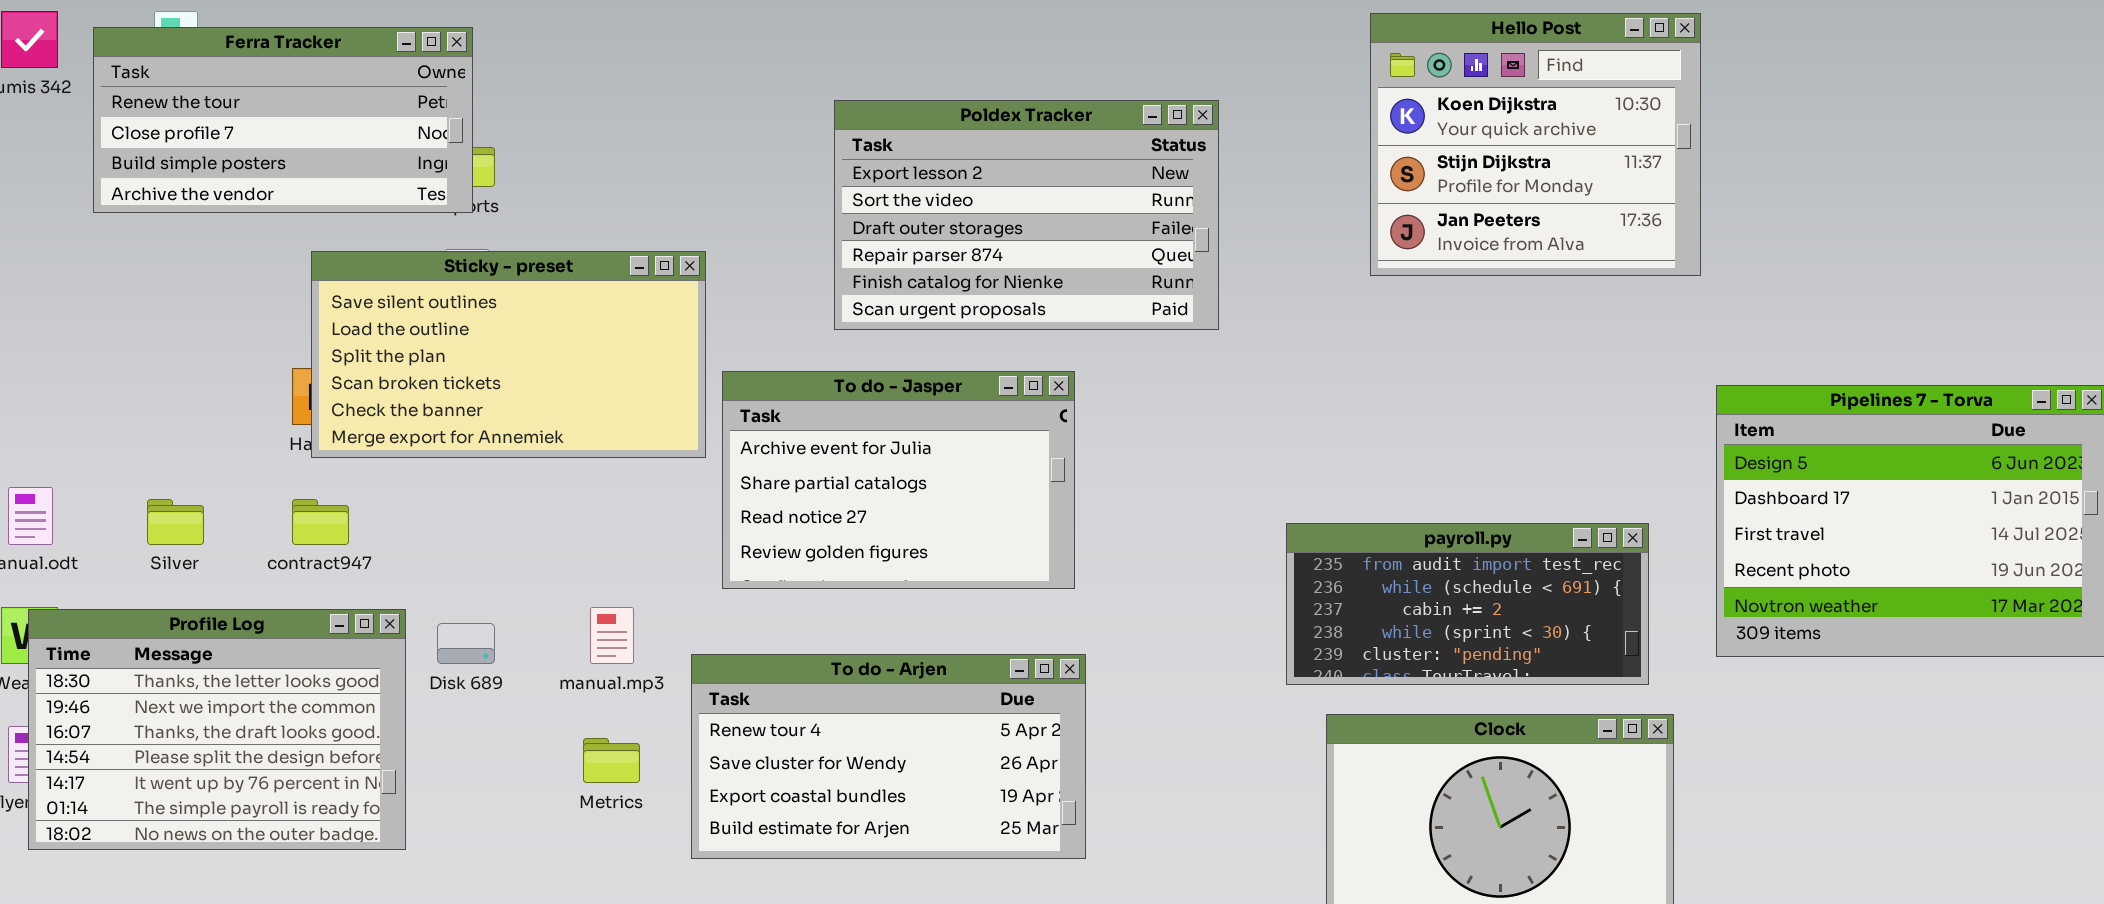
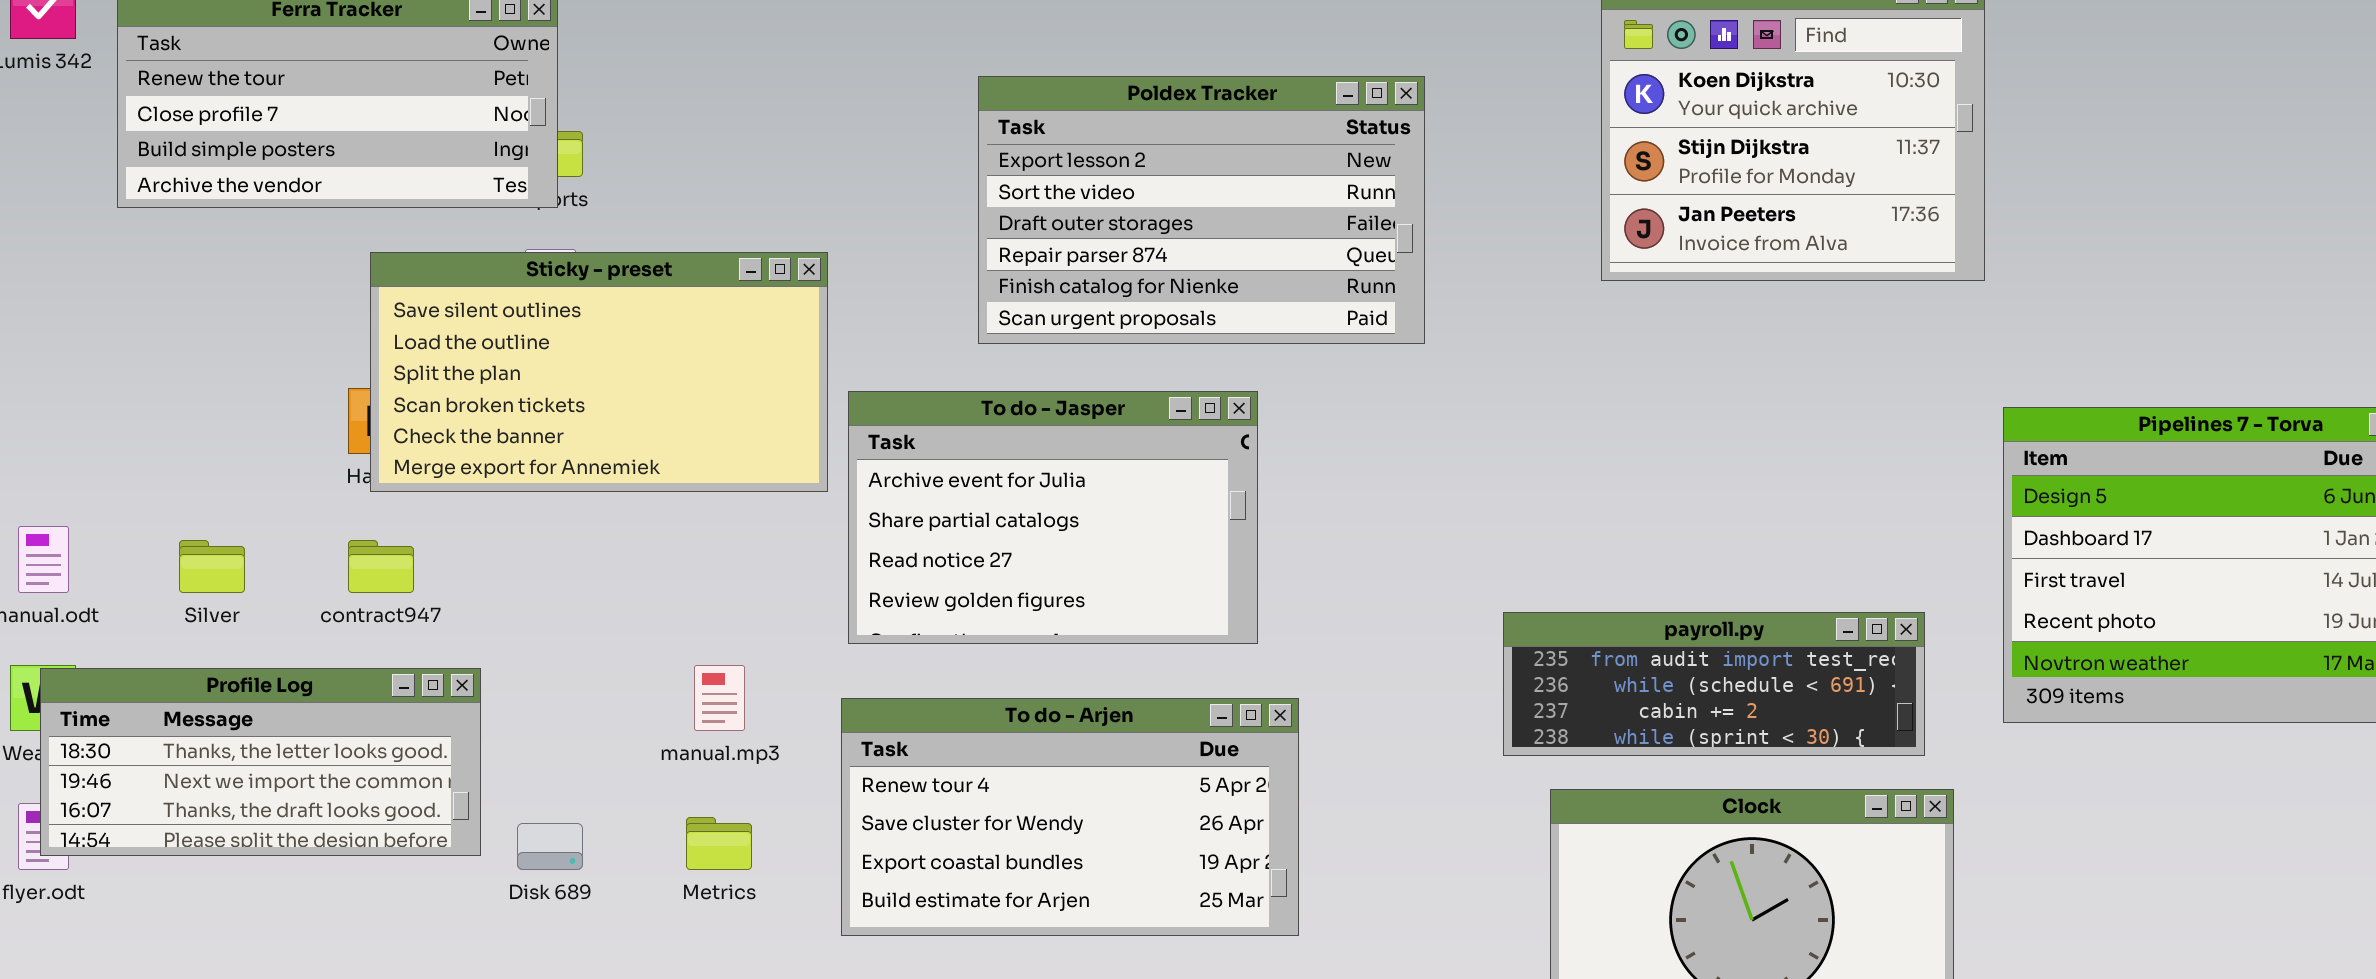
payroll.py: [1286,523,1649,685] -> [1503,612,1925,756], resized
Profile Log: [28,609,406,850] -> [40,668,481,856], resized
Disk 689: [437,623,495,664] -> [517,823,583,870], moved
To do - Arjen: [691,654,1086,859] -> [841,698,1299,936], moved

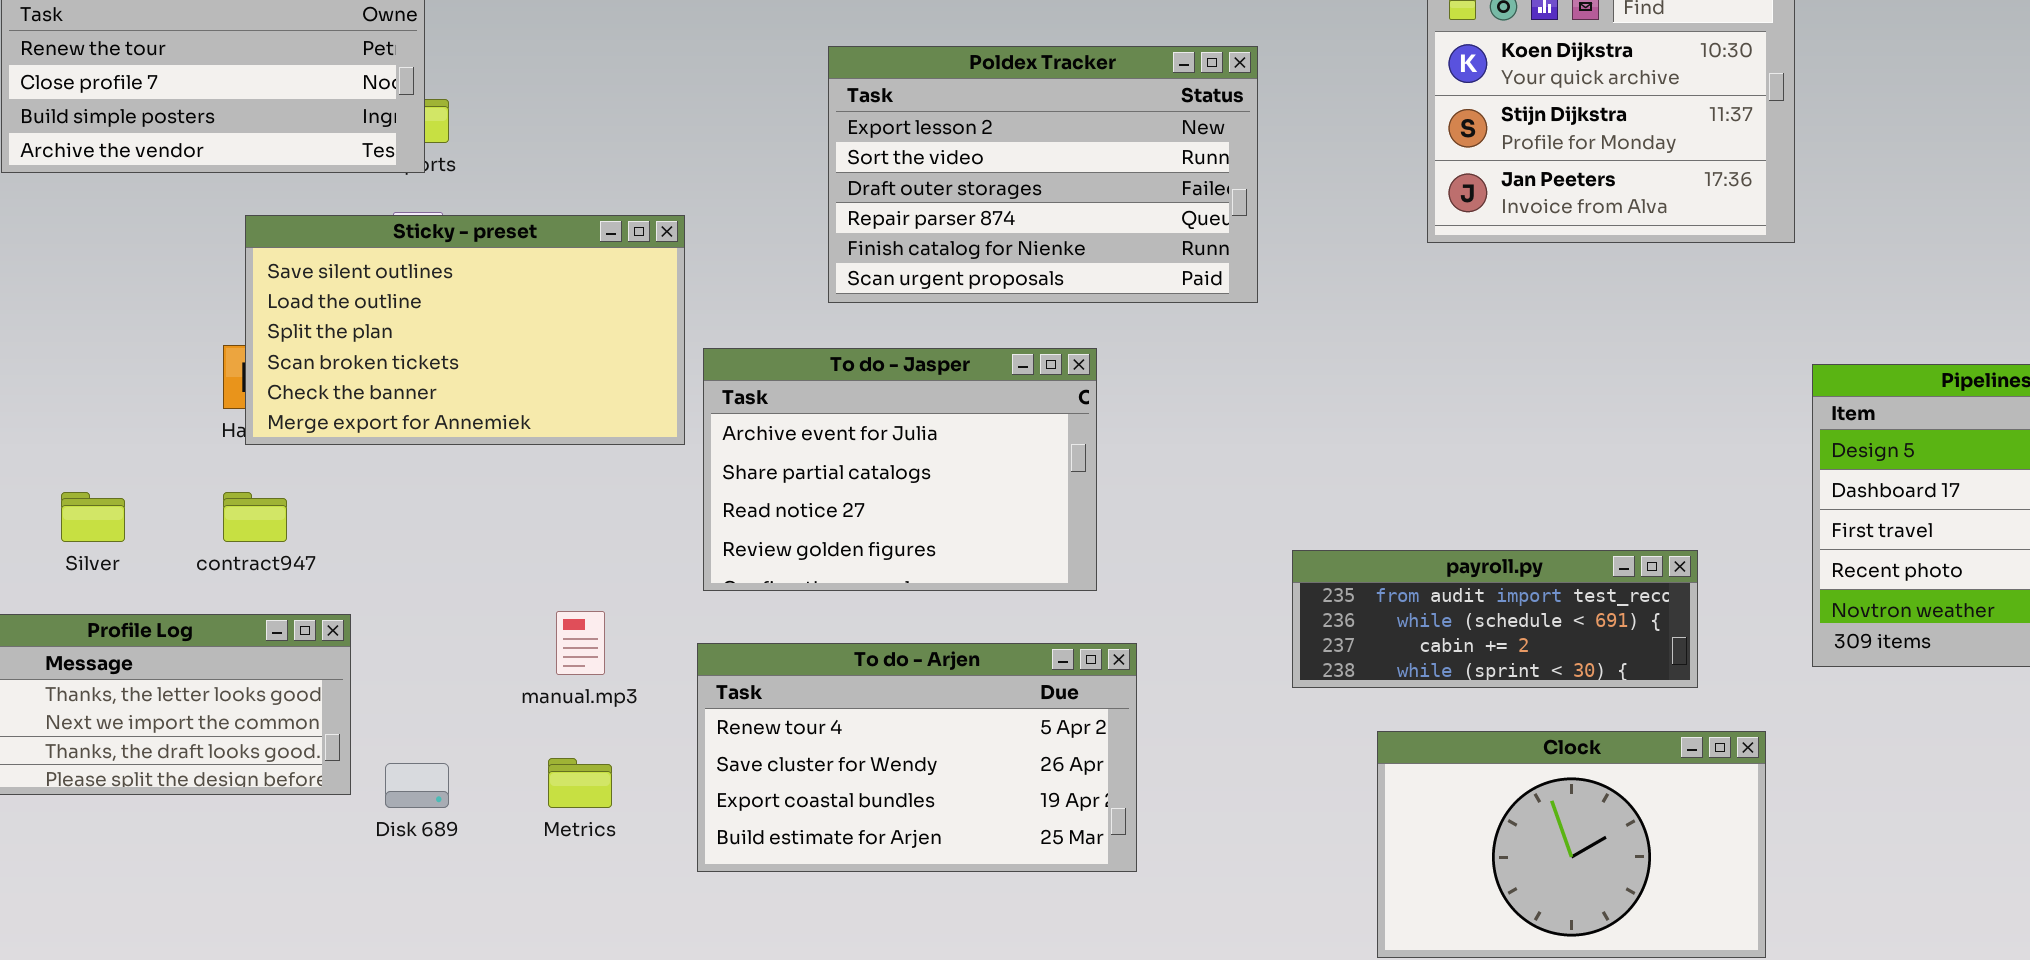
payroll.py: [1503,612,1925,756] -> [1292,550,1698,688], moved

